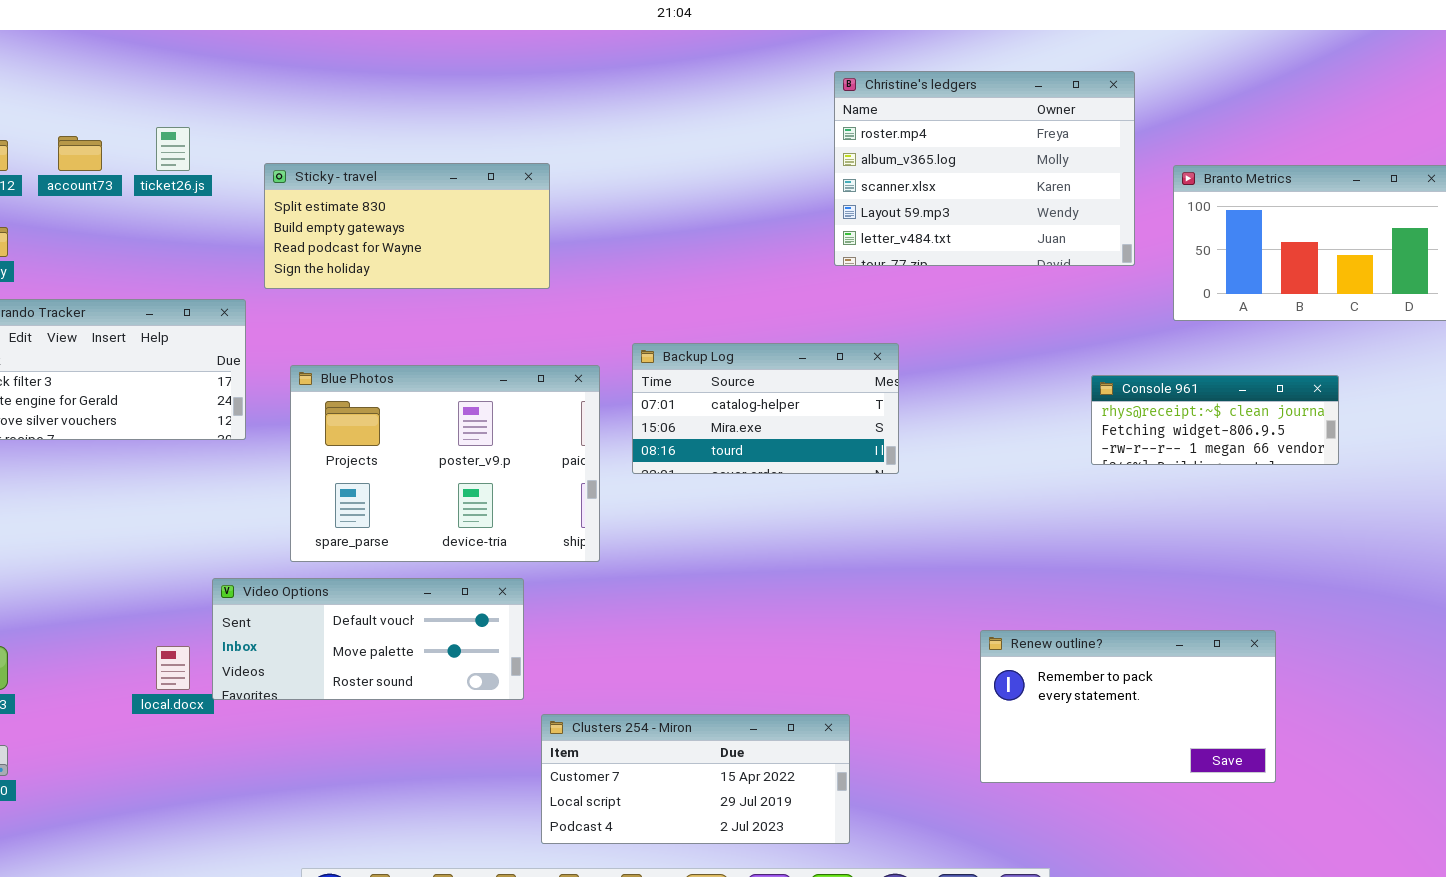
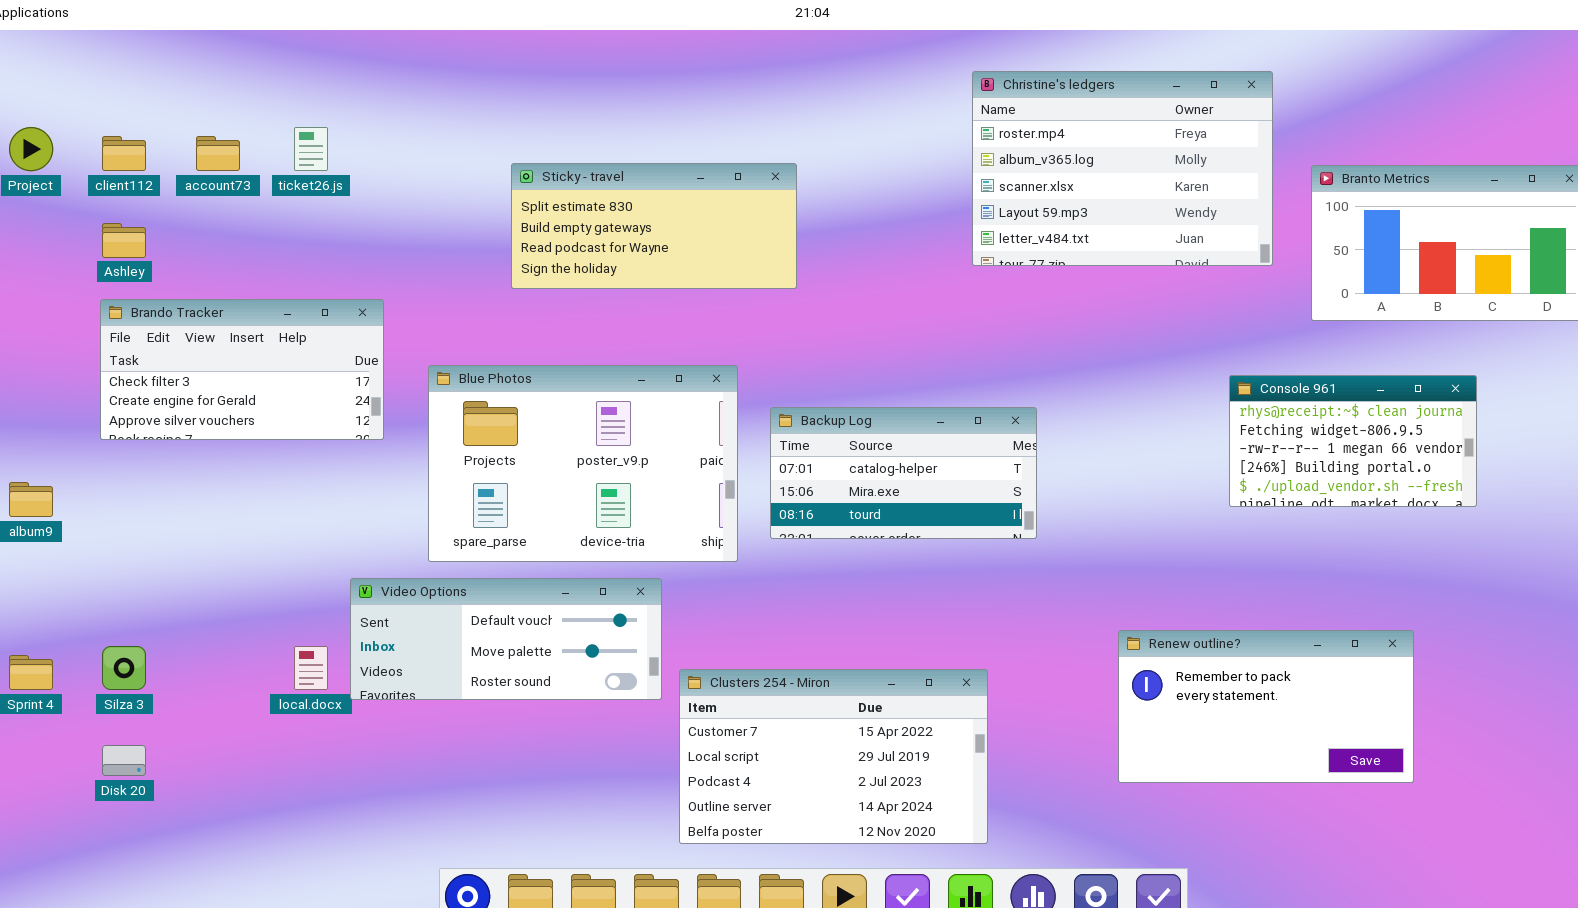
Sticky - travel: [264,163,550,289] -> [511,163,797,289], moved
Backup Log: [632,343,899,474] -> [770,407,1037,539], moved
Console 961: [1091,375,1339,465] -> [1229,375,1477,507], resized
Clusters 254 - Miron: [541,714,850,844] -> [679,669,988,844], resized

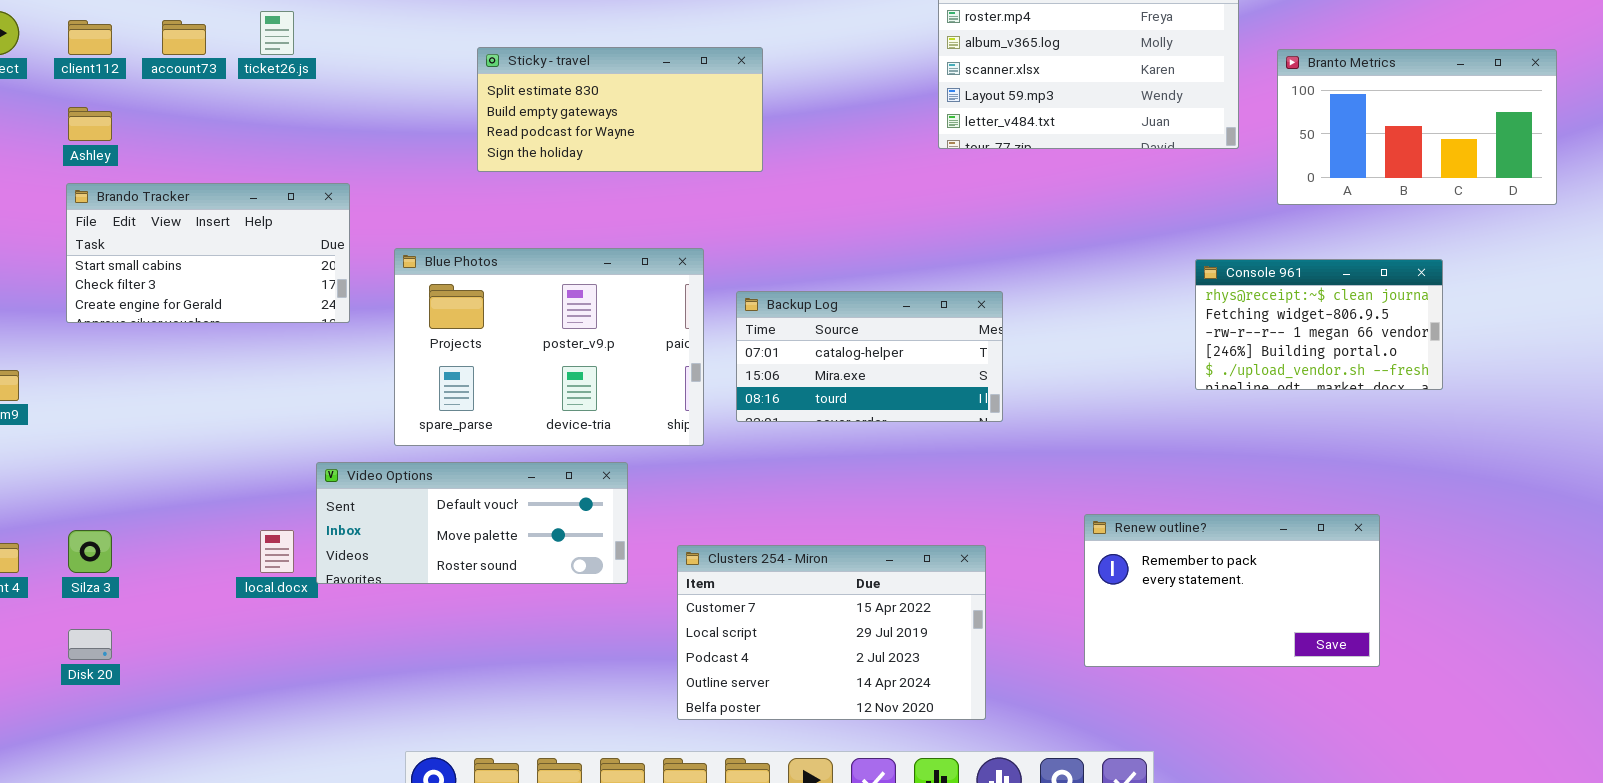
Brando Tracker: [100,299,384,440] -> [66,183,350,323], scrolled up 1 row
Clusters 254 - Miron: [679,669,988,844] -> [677,545,986,720], moved

